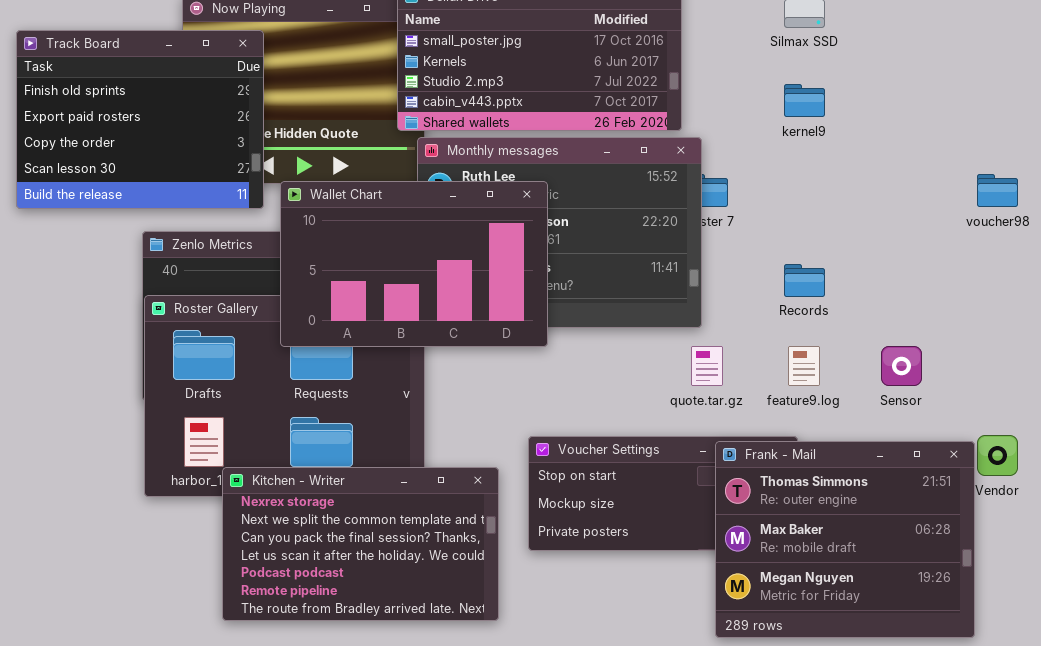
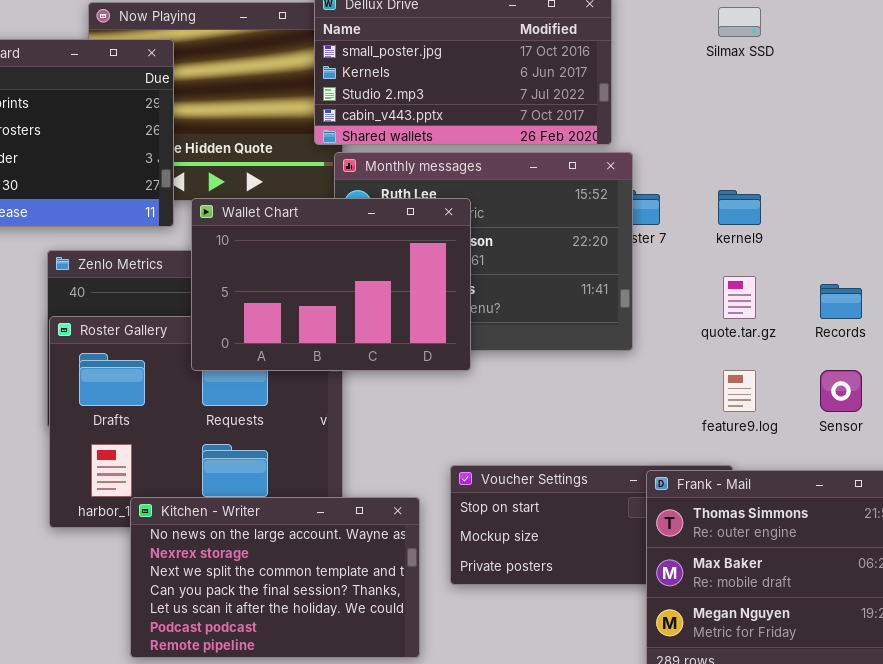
kernel9: [784,84,825,117] -> [718,190,761,225], moved
Records: [784,264,825,297] -> [820,284,862,319], moved
quote.tar.gz: [691,346,723,386] -> [723,276,756,319], moved
Kitchen - Writer: [222,467,499,621] -> [130,497,420,658], scrolled up 1 row

